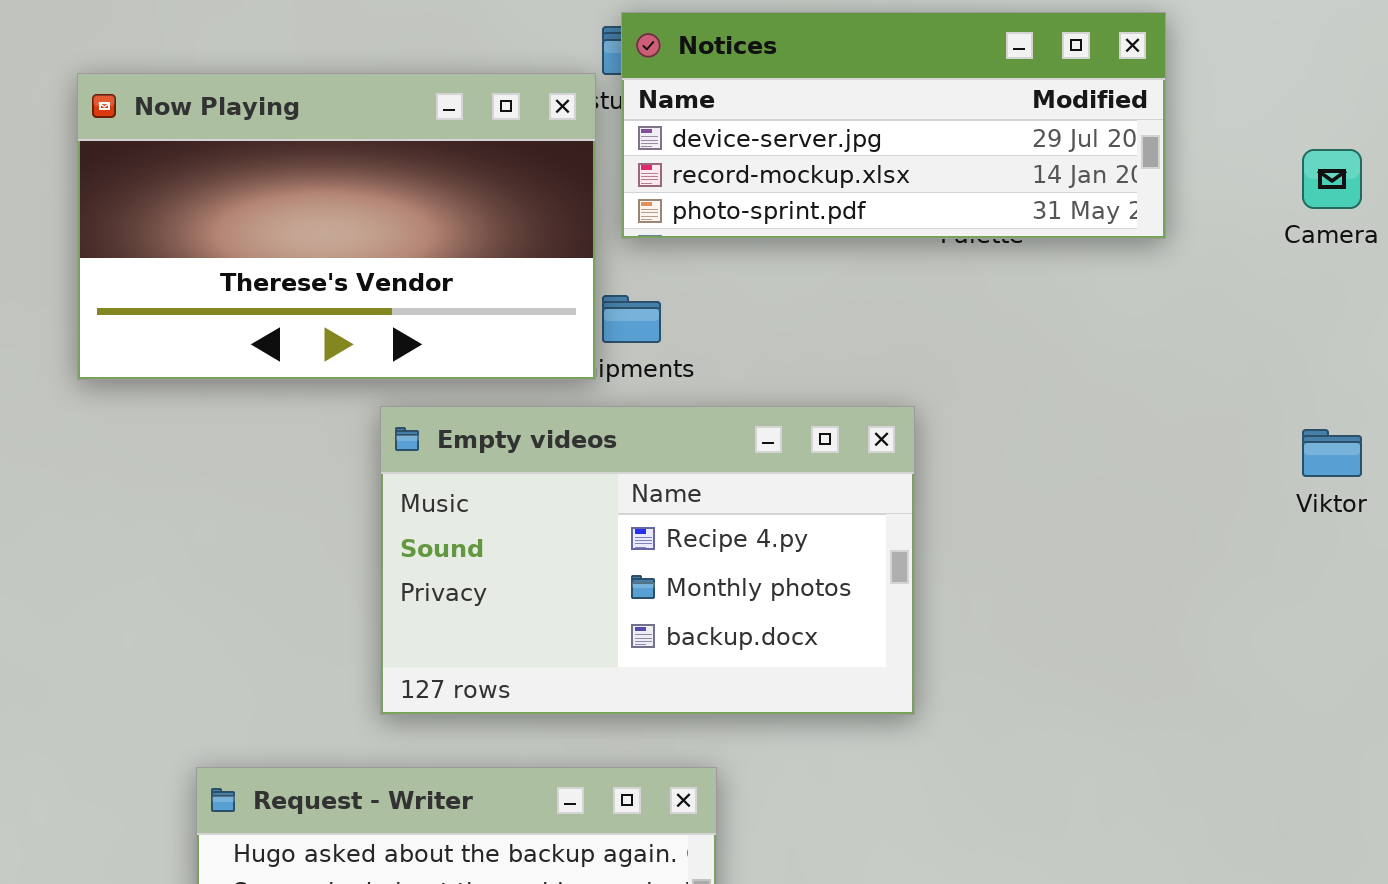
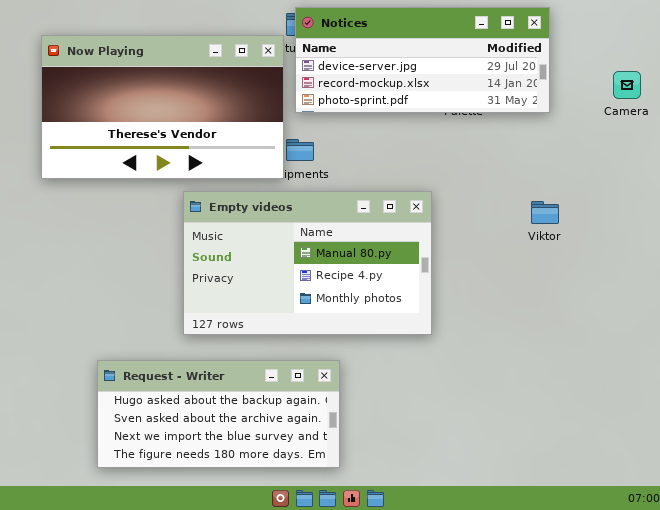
Empty videos: [380,406,915,715] -> [183,191,432,335], scrolled up 1 row
Viktor: [1302,429,1362,477] -> [531,201,559,224], moved

